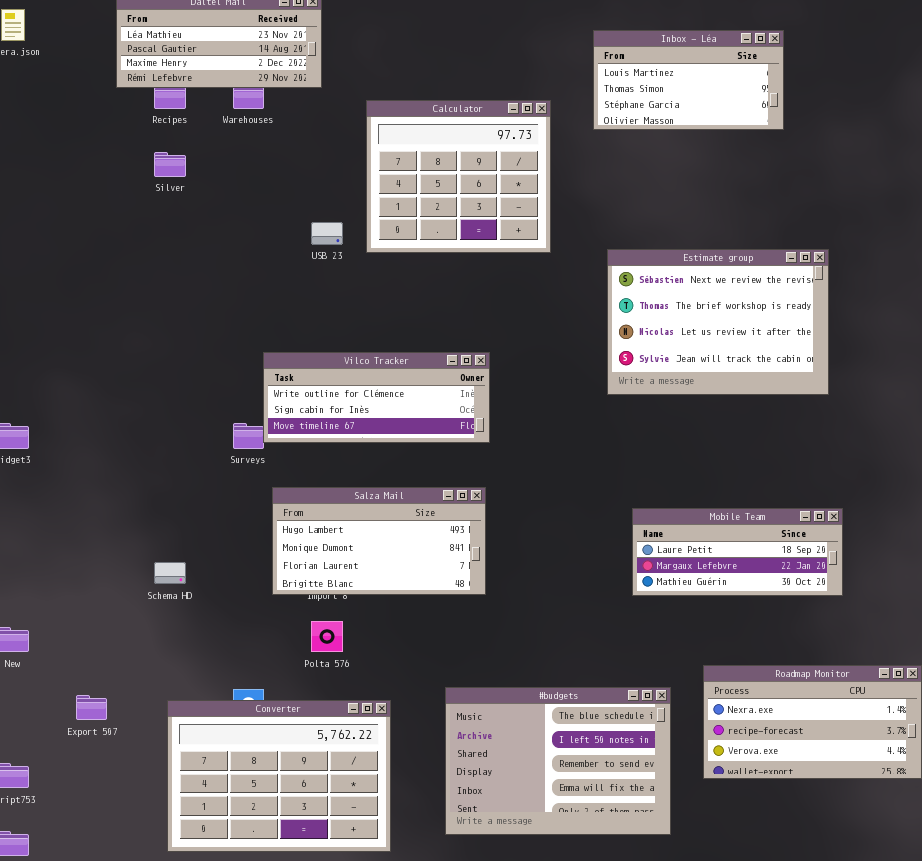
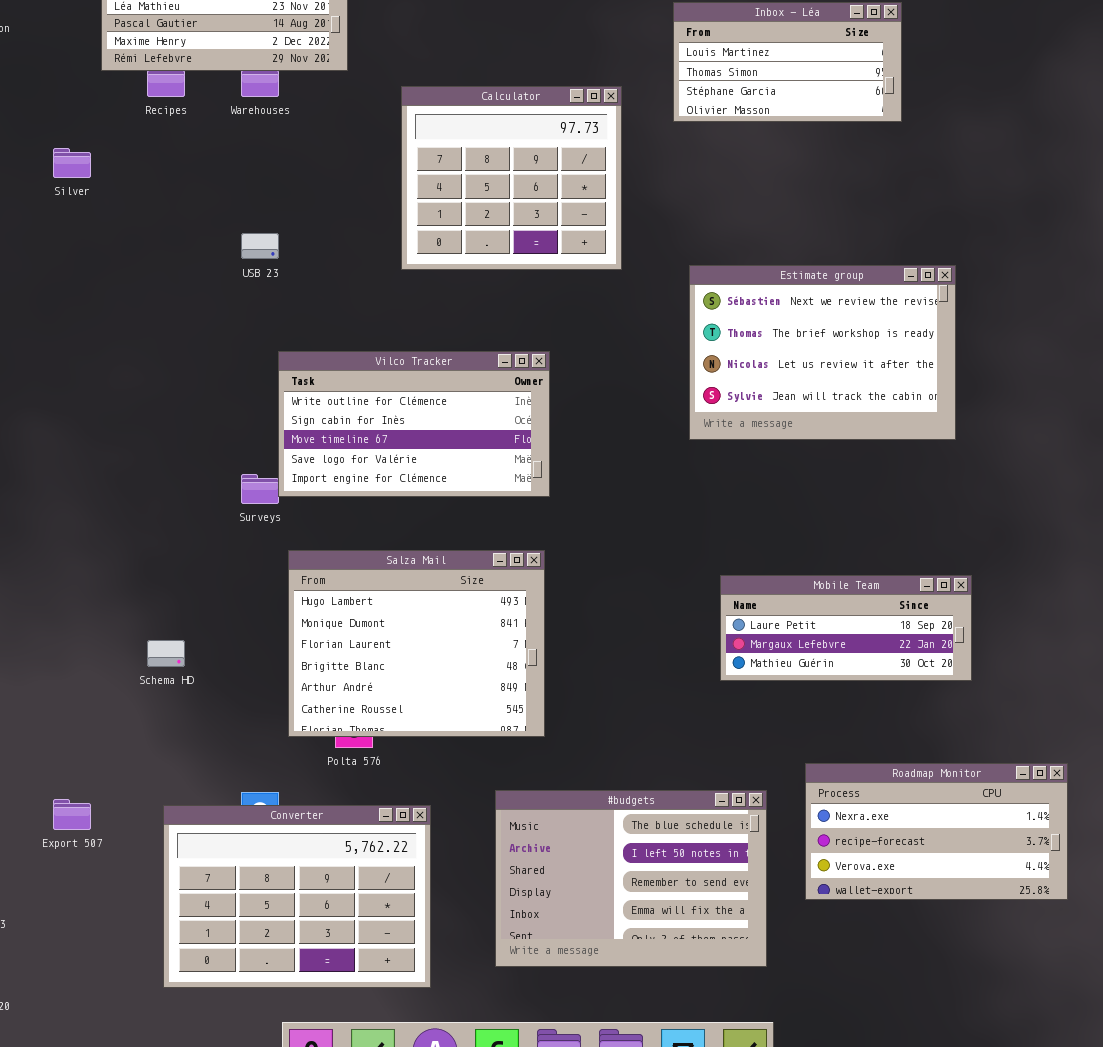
Silver: [154,152,186,177] -> [53,148,91,178], moved
USB 23: [311,222,343,245] -> [241,233,279,259], moved
Vilco Tracker: [263,352,490,443] -> [278,351,550,497], resized
Salza Mail: [272,487,486,595] -> [288,550,545,737], resized

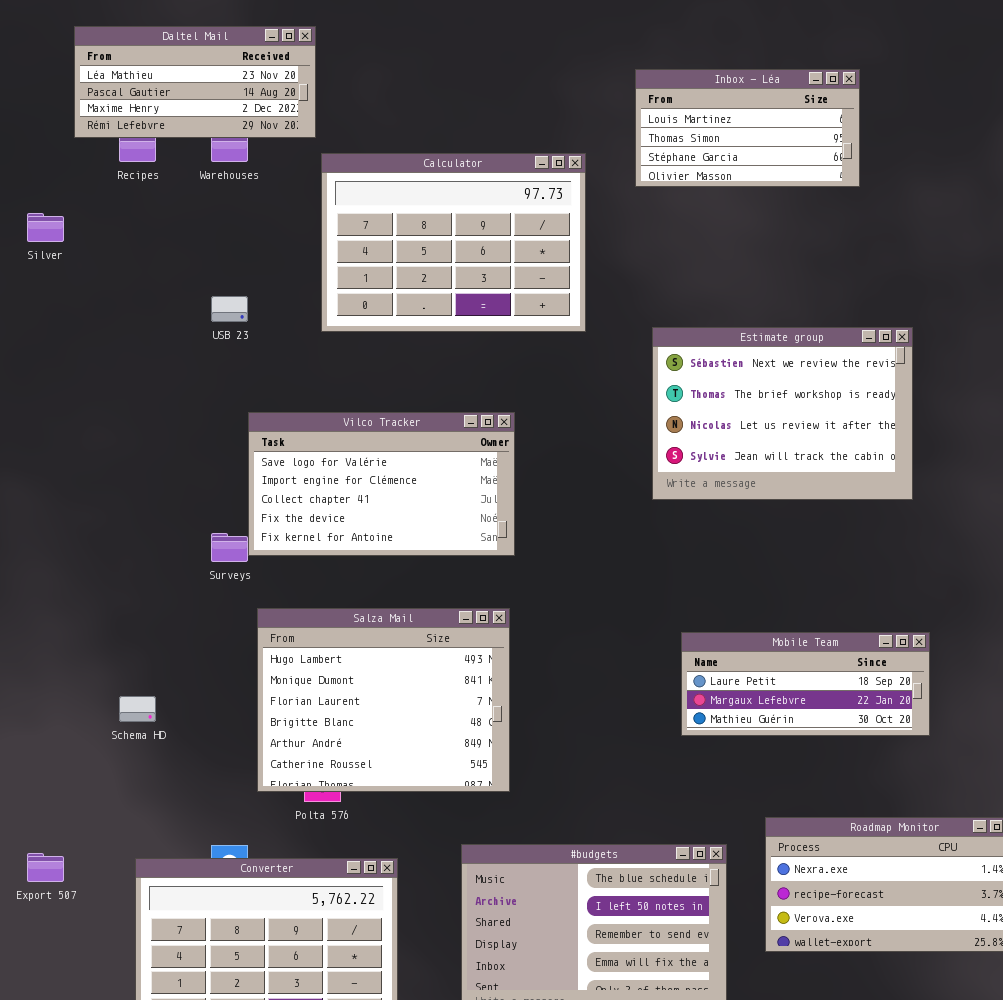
Calculator: [401,86,622,270] -> [321,153,586,332], resized
Vilco Tracker: [278,351,550,497] -> [248,412,515,556], scrolled down 3 rows

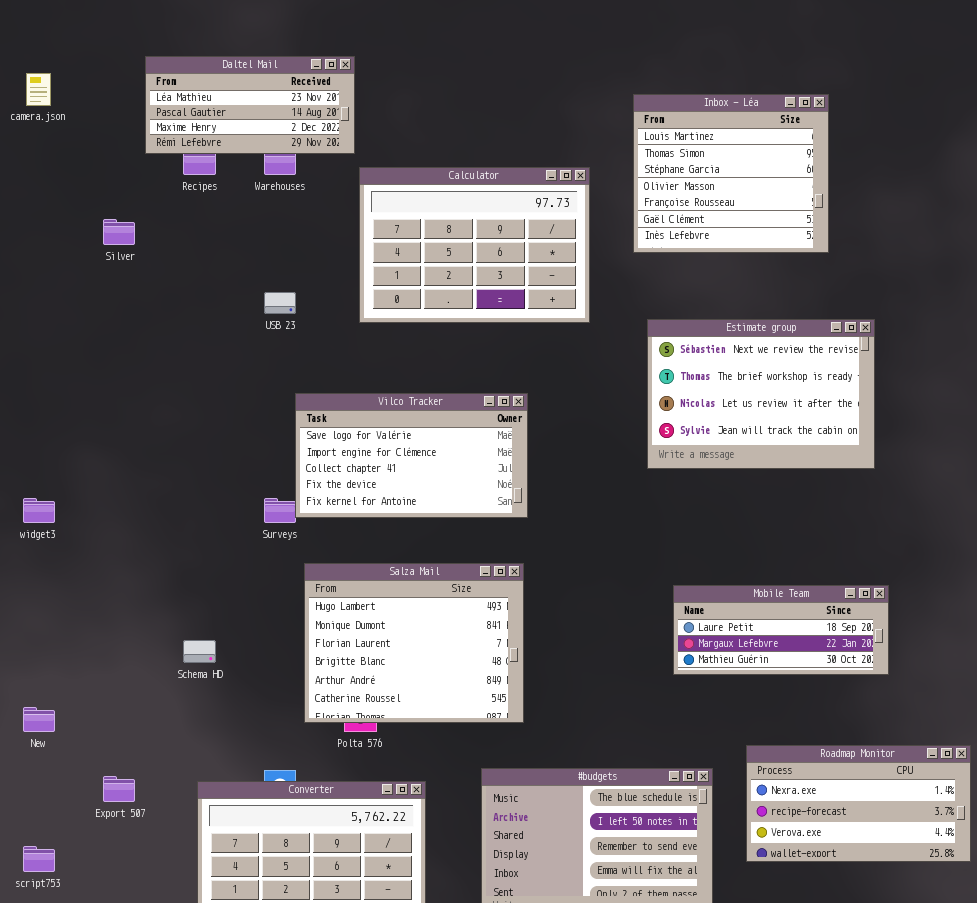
Inbox - Léa: [635,69,860,187] -> [633,94,829,253], resized

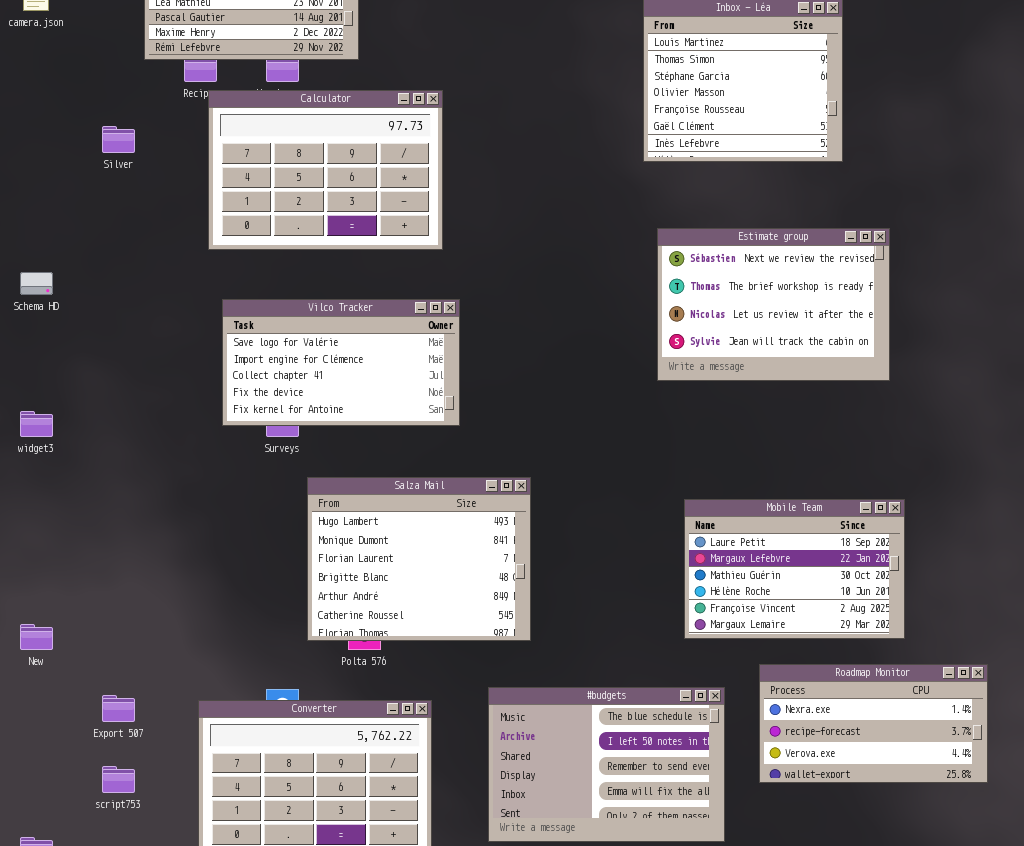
Calculator: [359,167,590,323] -> [208,90,443,250], moved
Vilco Tracker: [295,393,528,518] -> [222,299,460,426], moved
Mobile Team: [673,585,889,675] -> [684,499,905,639], resized
Schema HD: [183,640,216,663] -> [20,272,53,295], moved
script753: [23,846,55,872] -> [102,766,135,793], moved

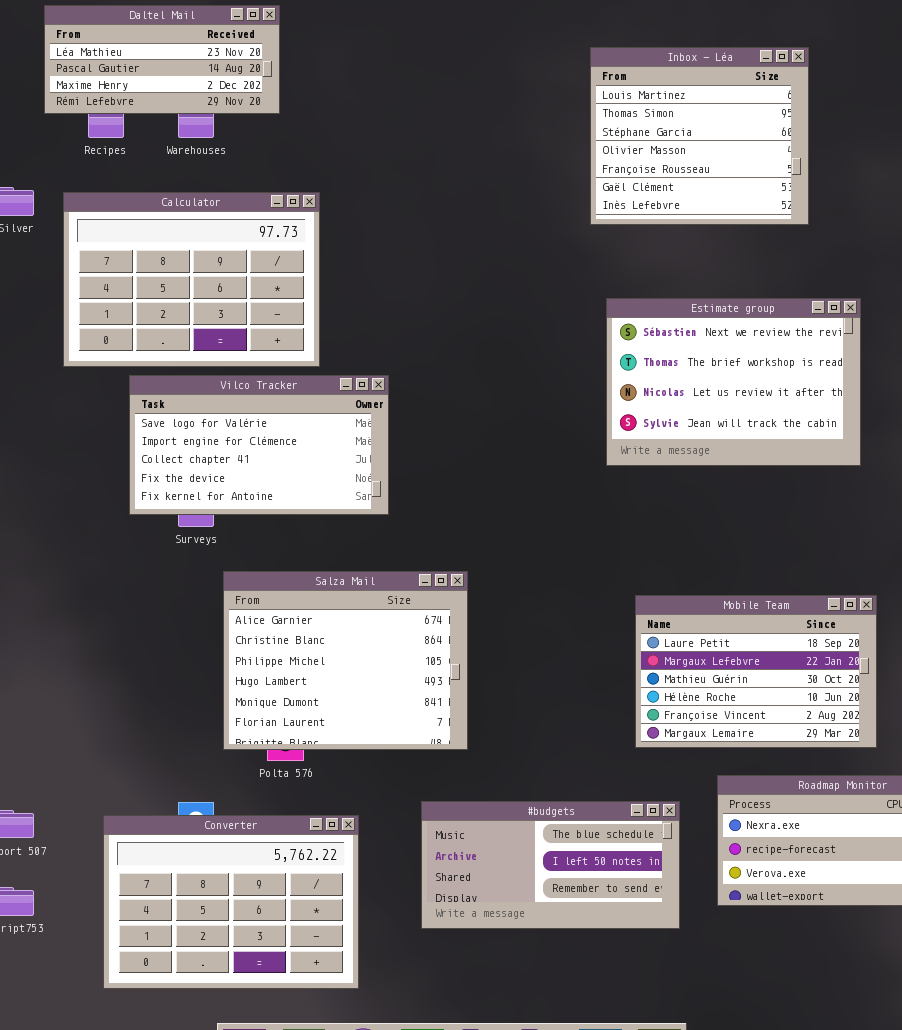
Calculator: [208,90,443,250] -> [63,192,320,367], moved
Salza Mail: [307,477,531,641] -> [223,571,468,750], scrolled up 3 rows
#budgets: [488,687,725,842] -> [421,801,680,929], resized

